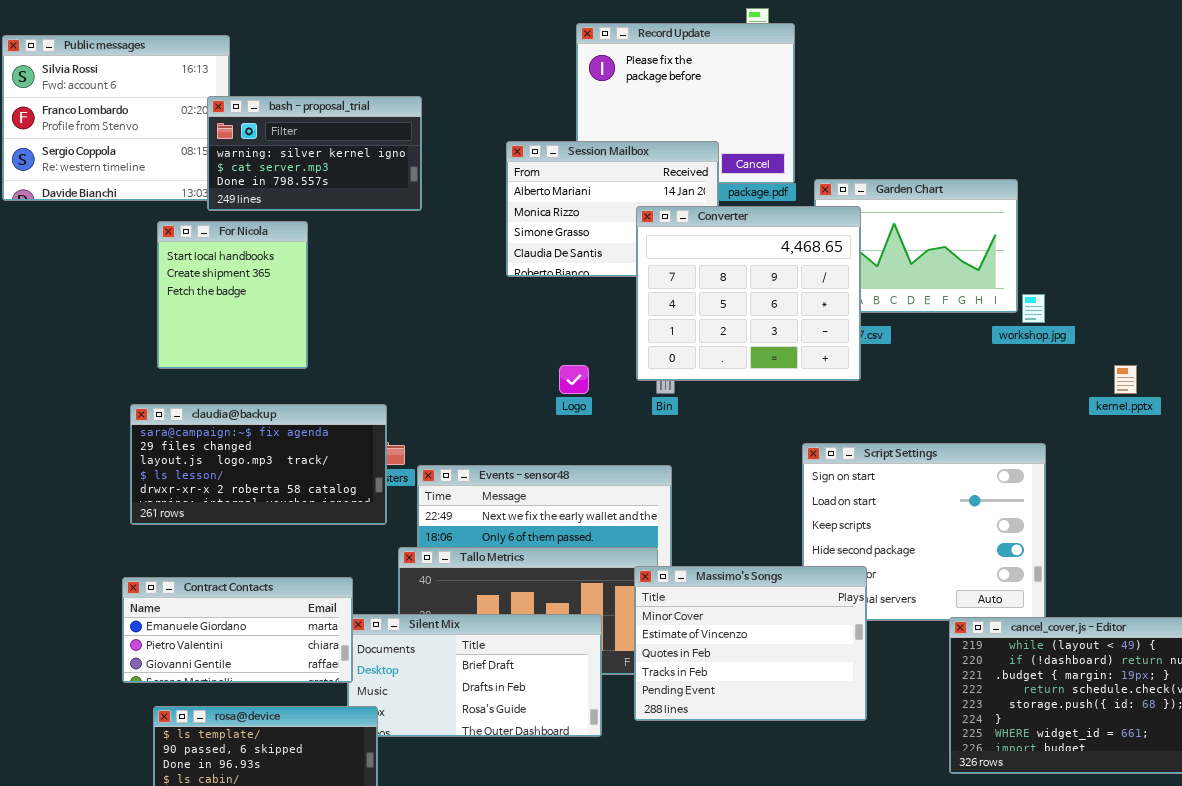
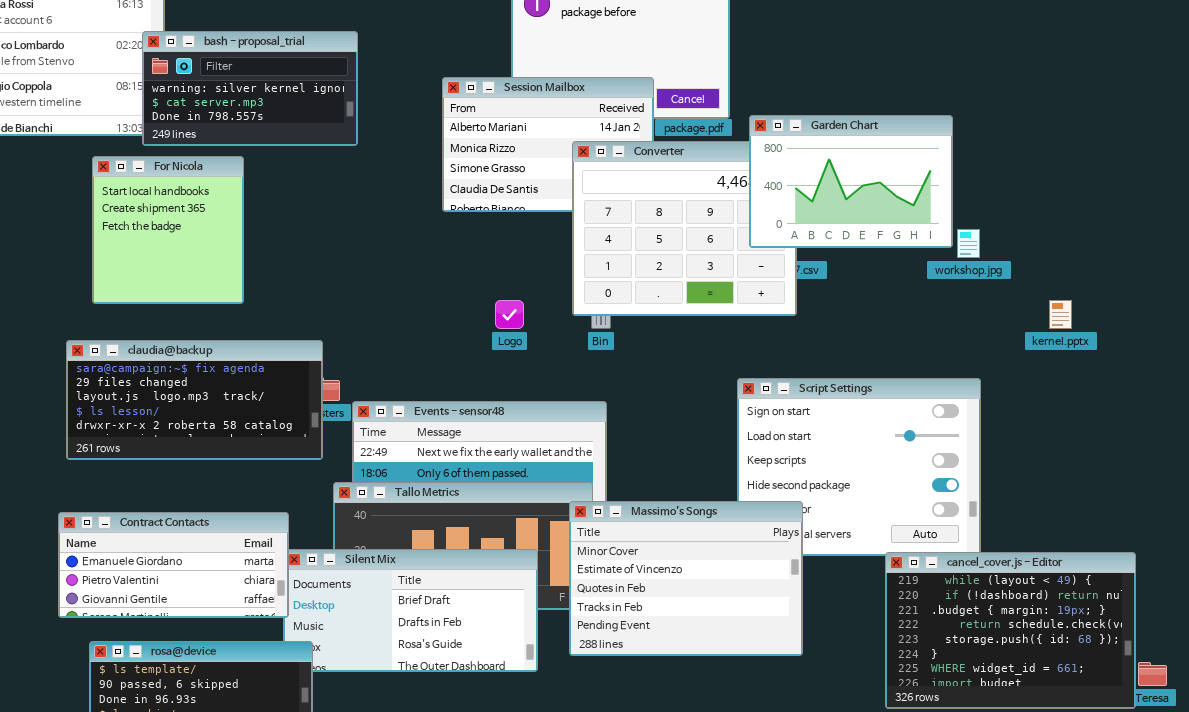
Garden Chart: [814,179,1018,313] -> [749,115,953,248], raised

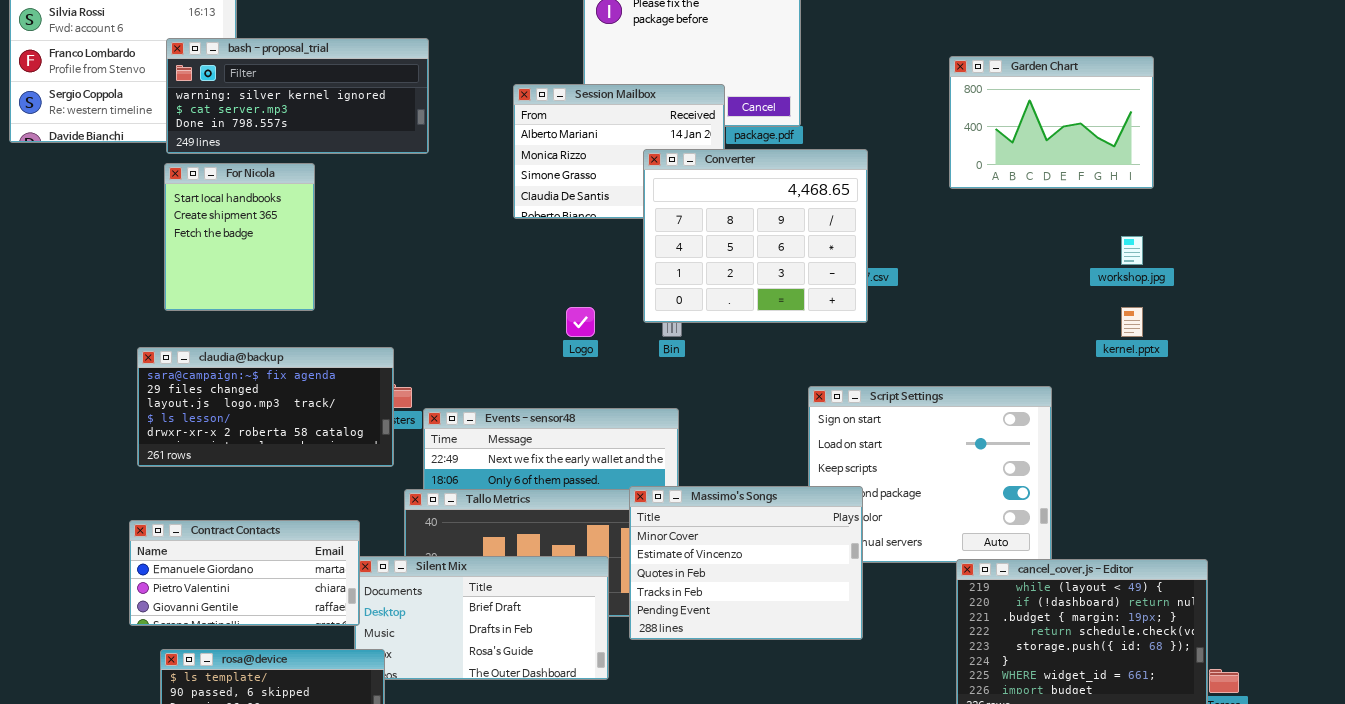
bash - proposal_trial: [142,31,358,146] -> [166,38,429,154], resized
Garden Chart: [749,115,953,248] -> [949,56,1154,189], moved
workshop.jpg: [957,229,980,258] -> [1121,236,1143,265], moved
Massimo's Songs: [569,501,803,656] -> [629,486,863,640], moved

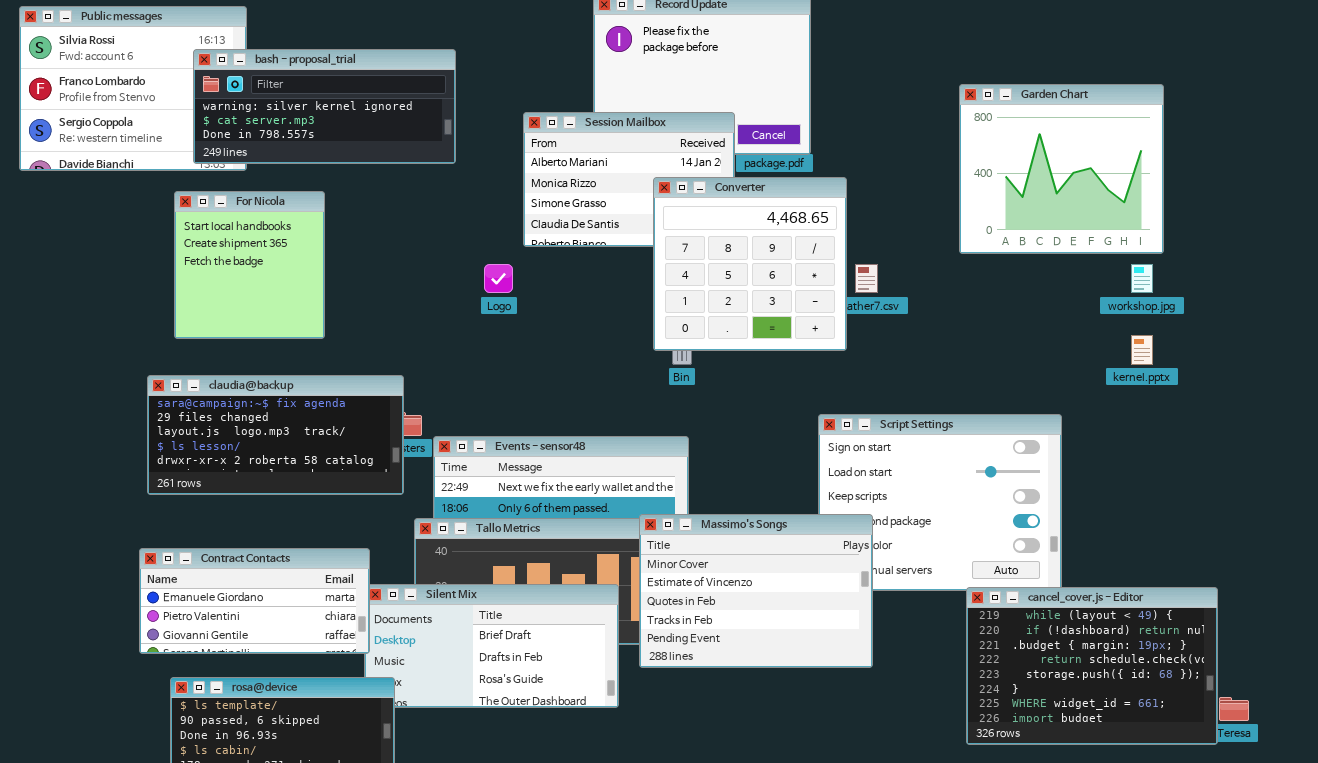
bash - proposal_trial: [166,38,429,154] -> [193,49,456,164], moved
Garden Chart: [949,56,1154,189] -> [959,84,1164,254], resized
Converter: [643,149,868,323] -> [653,177,847,351], resized
Logo: [566,307,595,337] -> [484,264,513,293], moved

